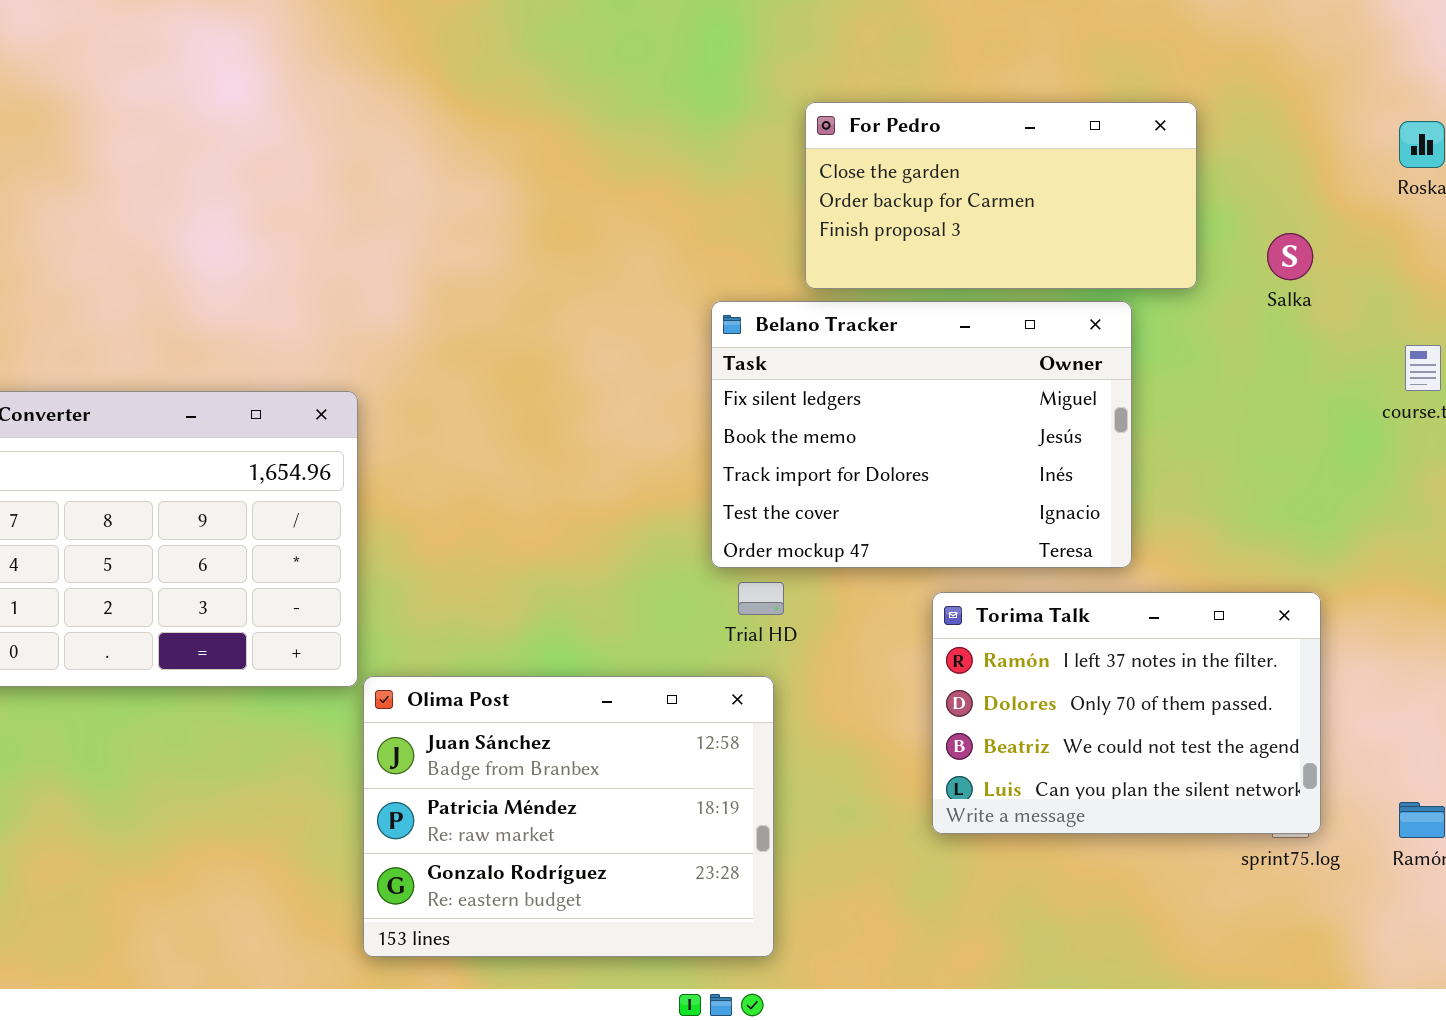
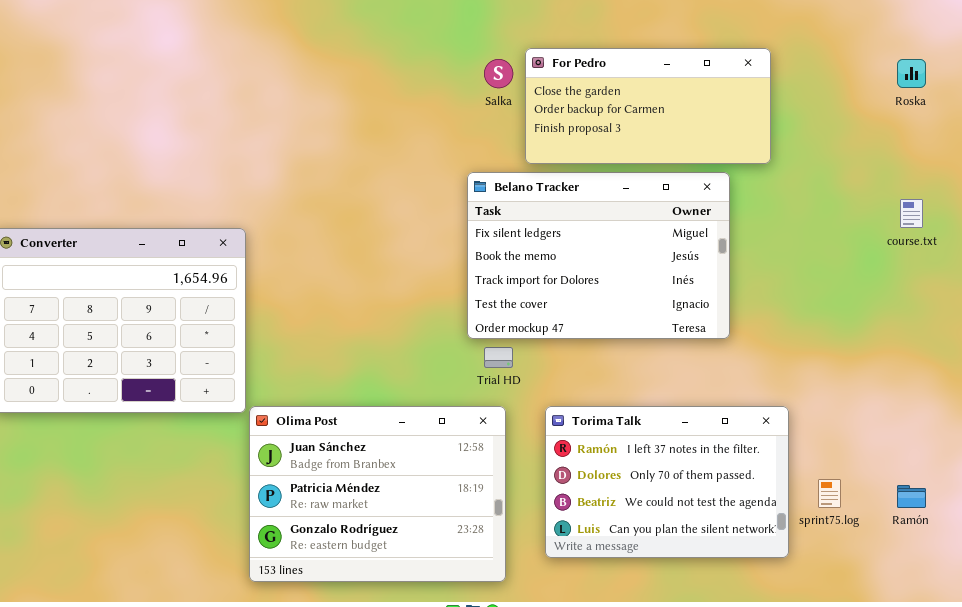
Salka: [1267,233,1313,280] -> [484,59,513,88], moved
Torima Talk: [932,592,1321,834] -> [545,406,789,558], moved

